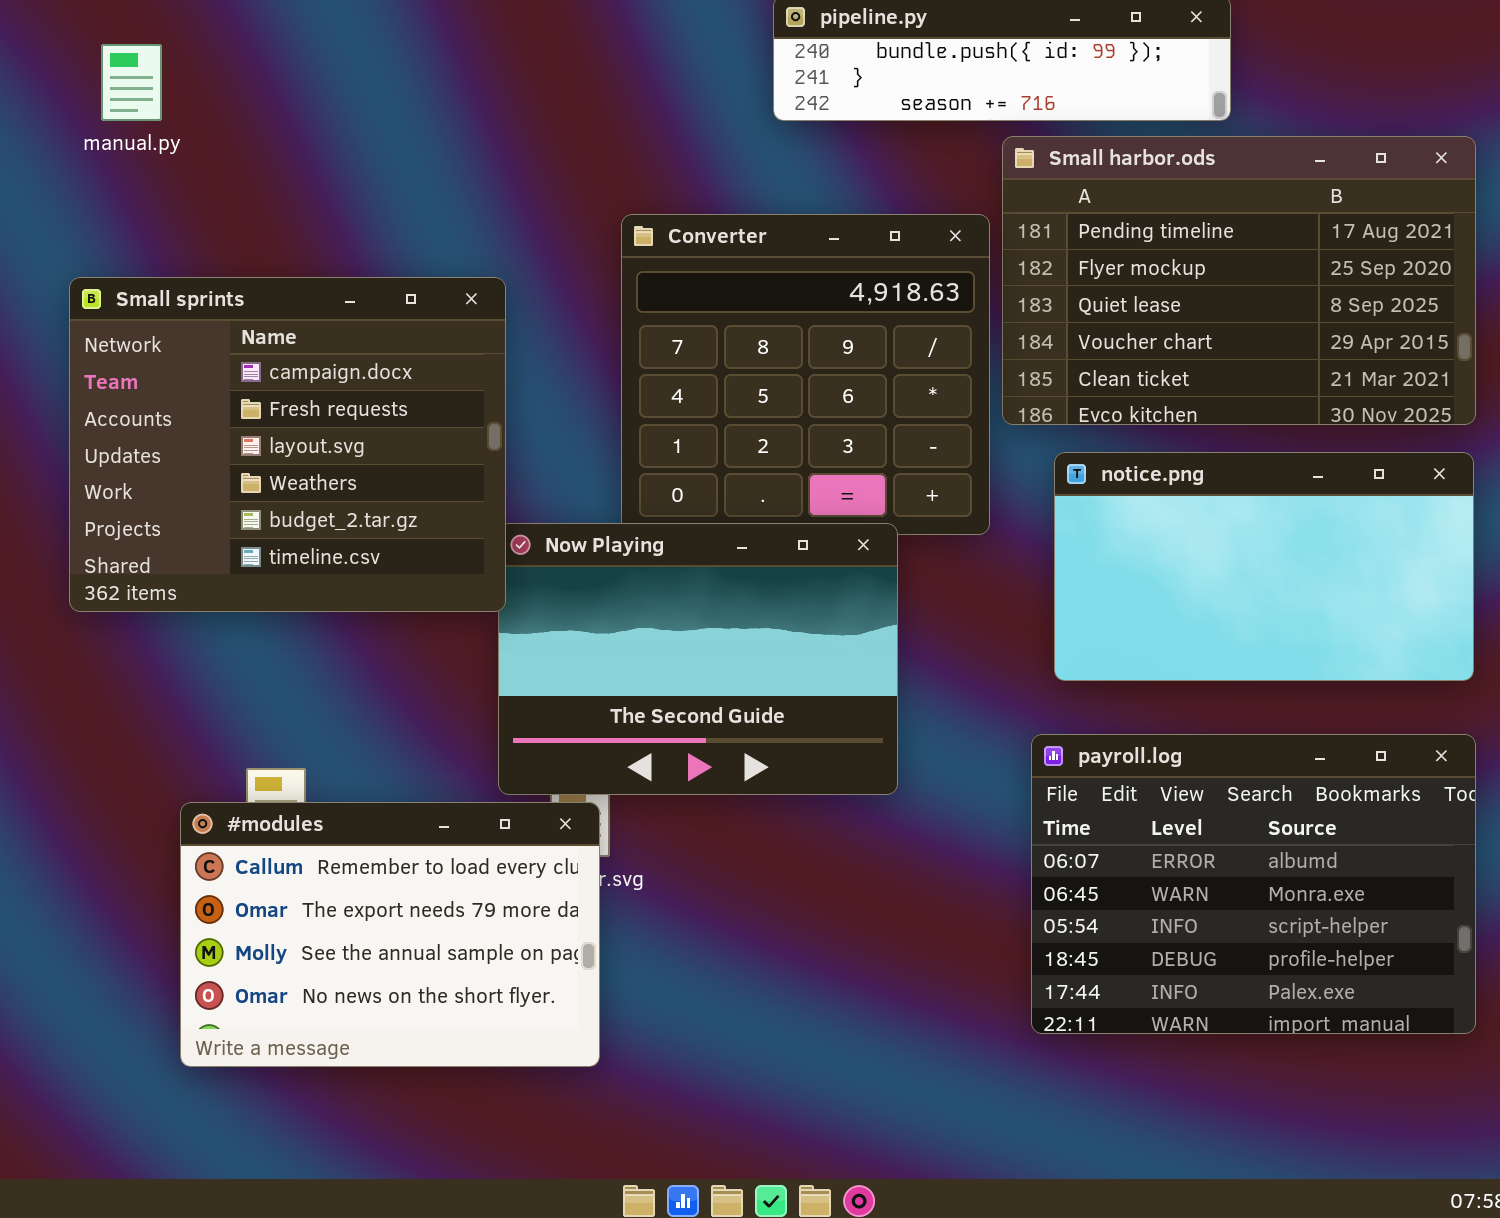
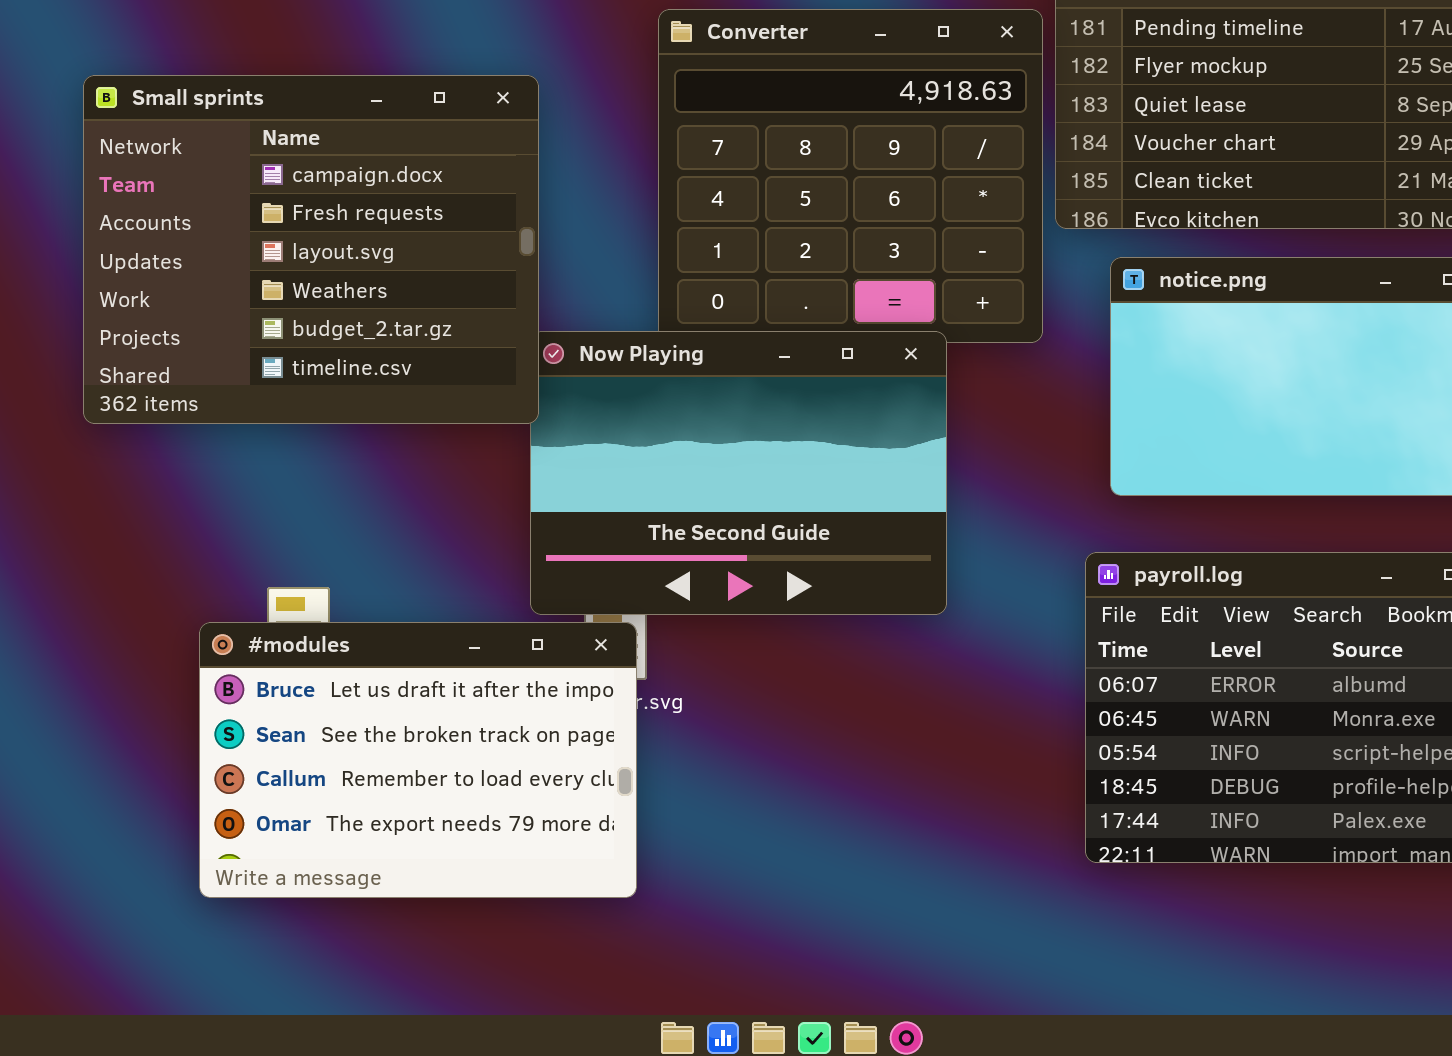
#modules: [180,802,600,1067] -> [199,622,637,898], scrolled up 2 rows

